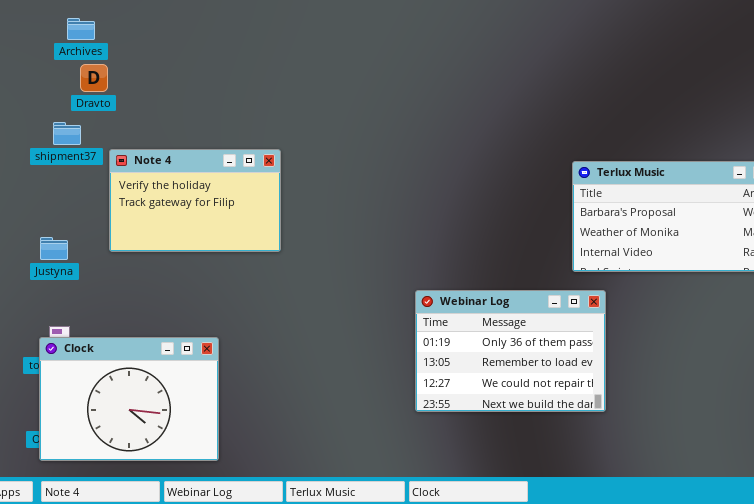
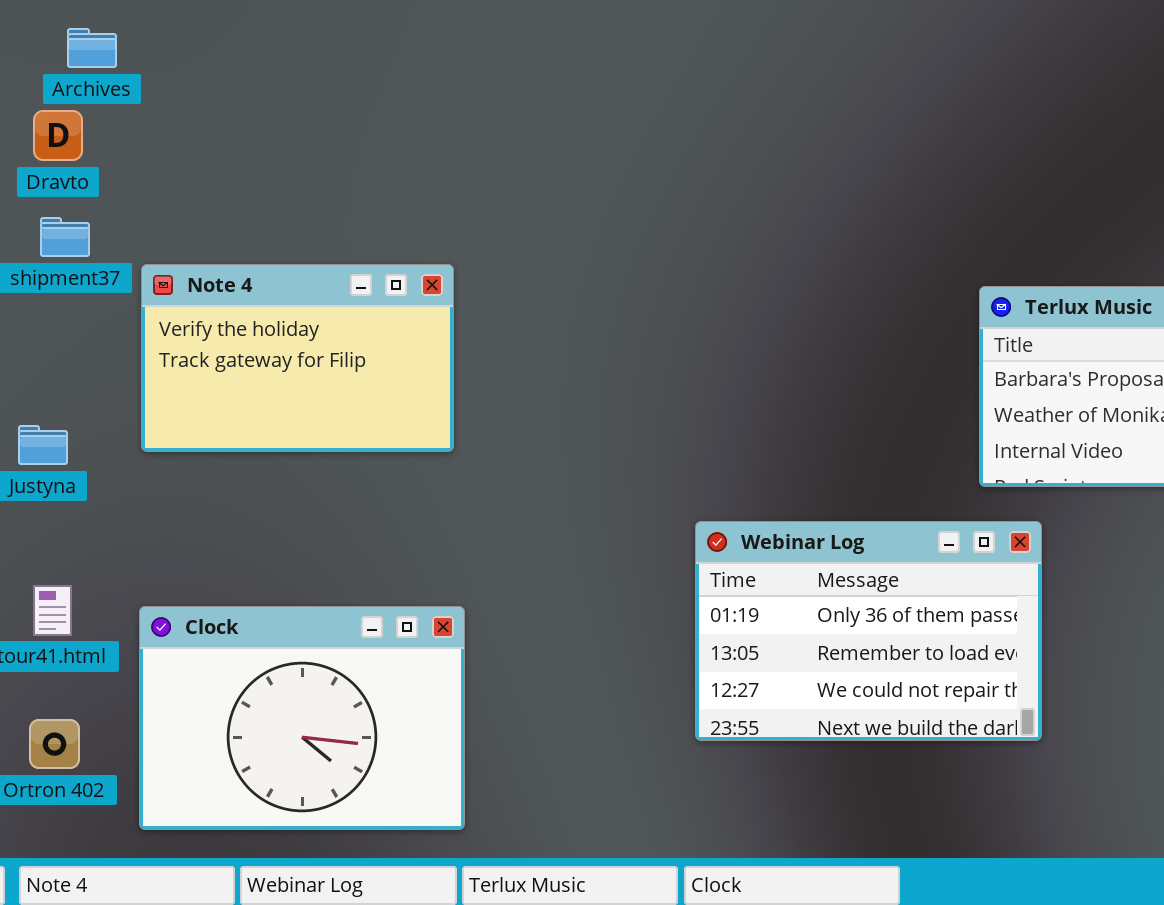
Dravto: [80,64,108,92] -> [33,110,83,161], moved
Clock: [39,337,219,461] -> [139,606,465,830], moved

